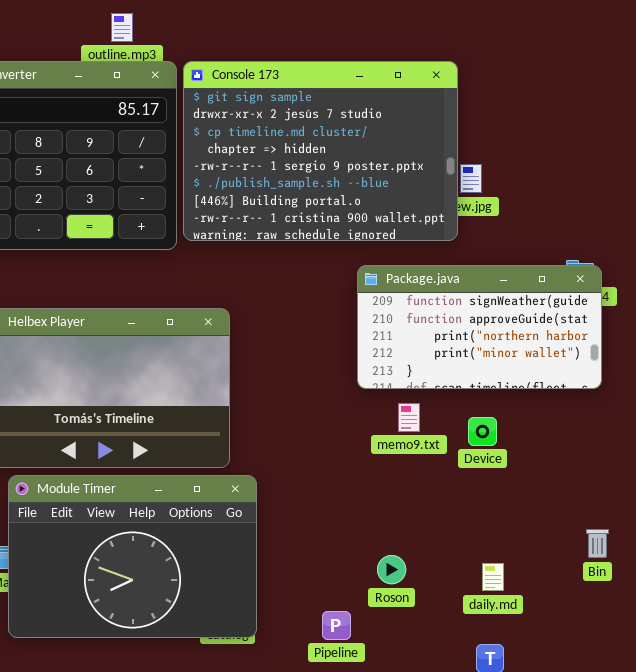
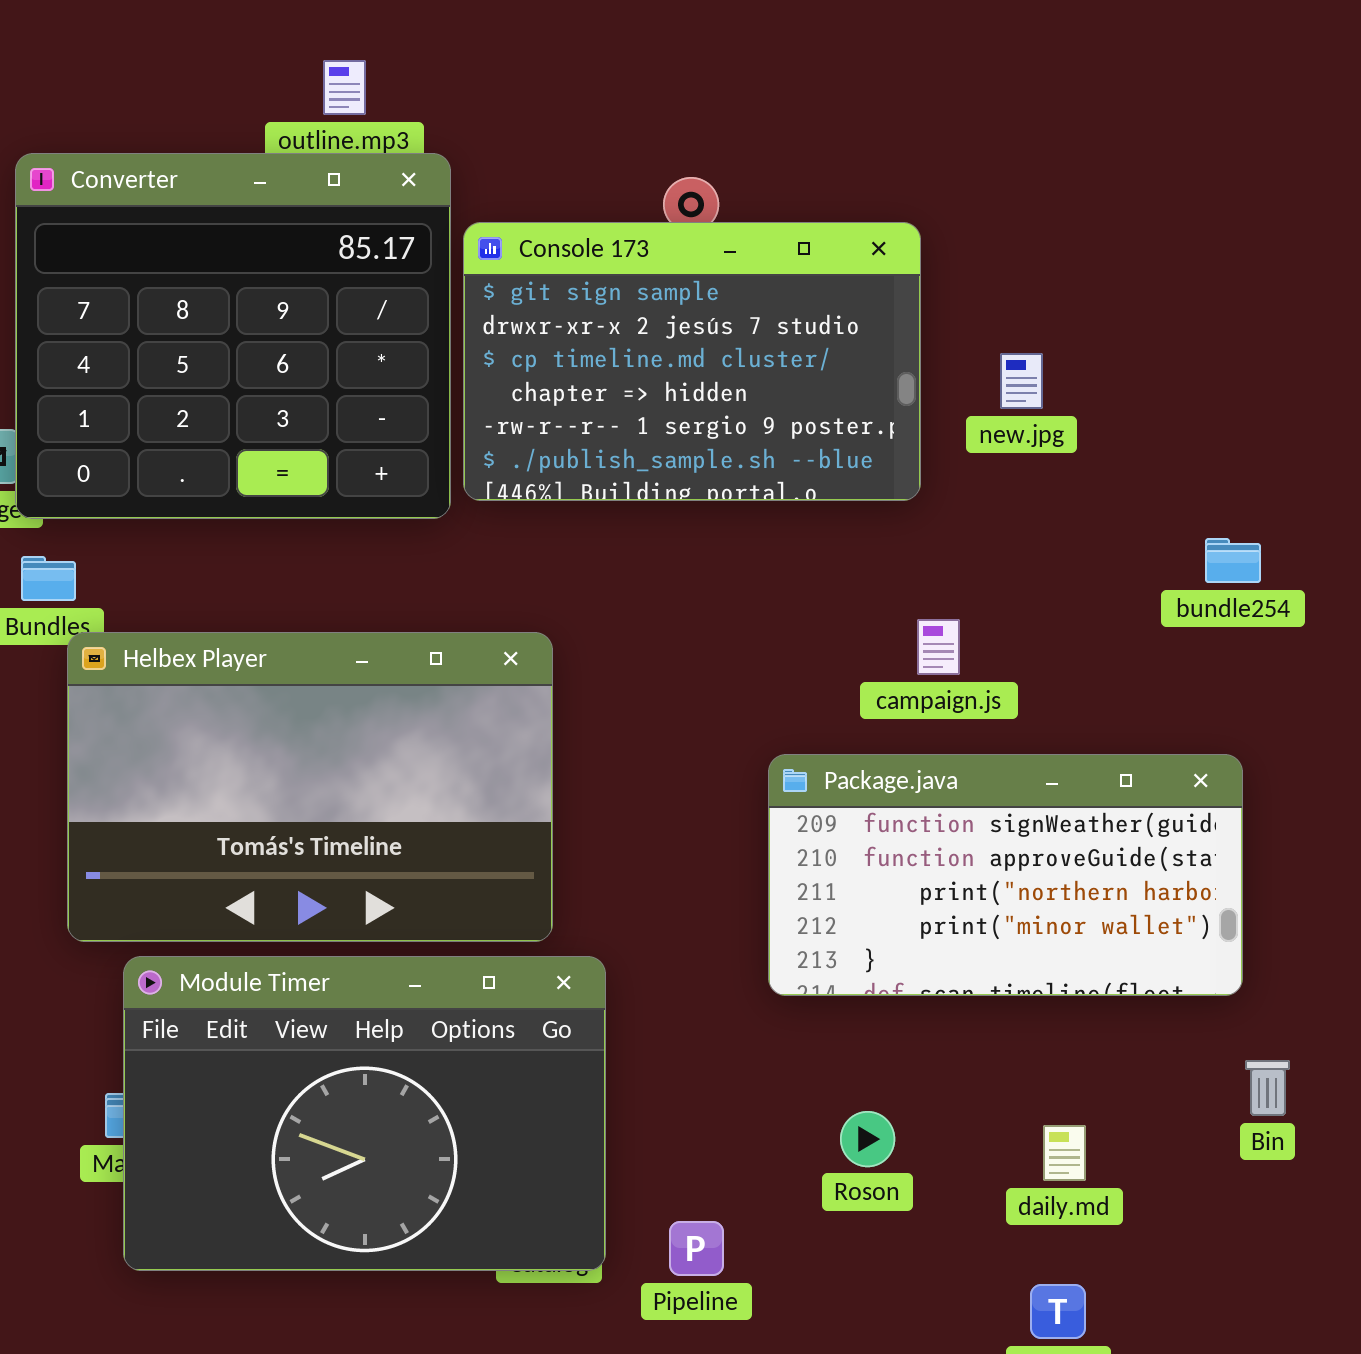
Console 173: [183,61,458,241] -> [463,222,921,501], resized
Package.java: [357,265,602,389] -> [768,754,1243,996], moved
Pipeline: [322,611,351,640] -> [669,1221,724,1276], moved

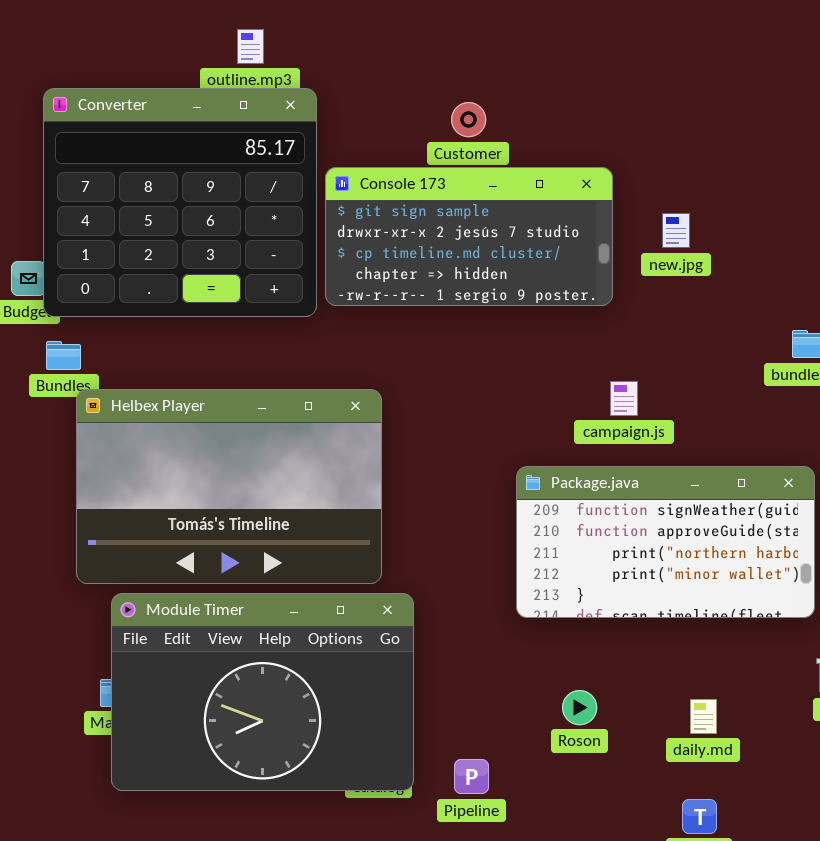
Console 173: [463,222,921,501] -> [325,167,613,306], resized

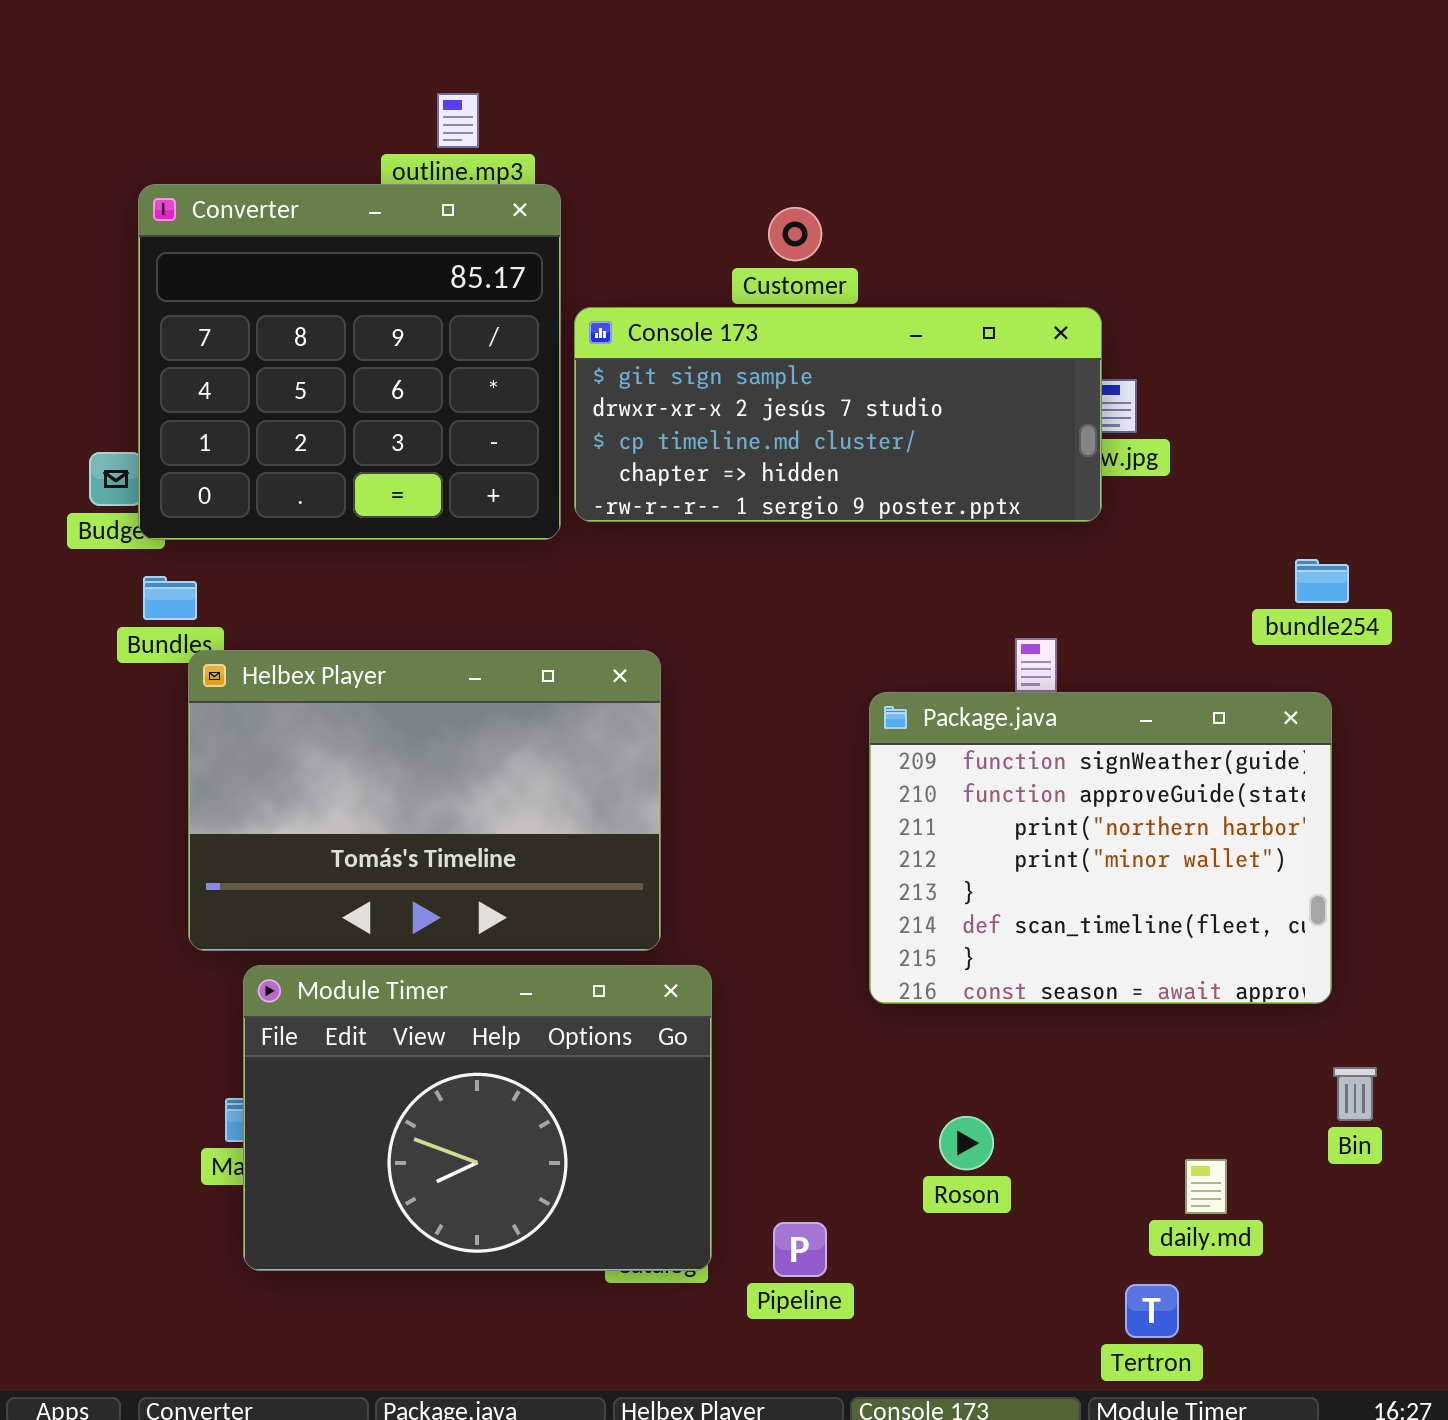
Console 173: [325,167,613,306] -> [574,307,1102,522], resized
Package.java: [516,466,815,618] -> [869,692,1332,1004], resized
daily.md: [690,699,717,734] -> [1185,1159,1227,1214], moved

